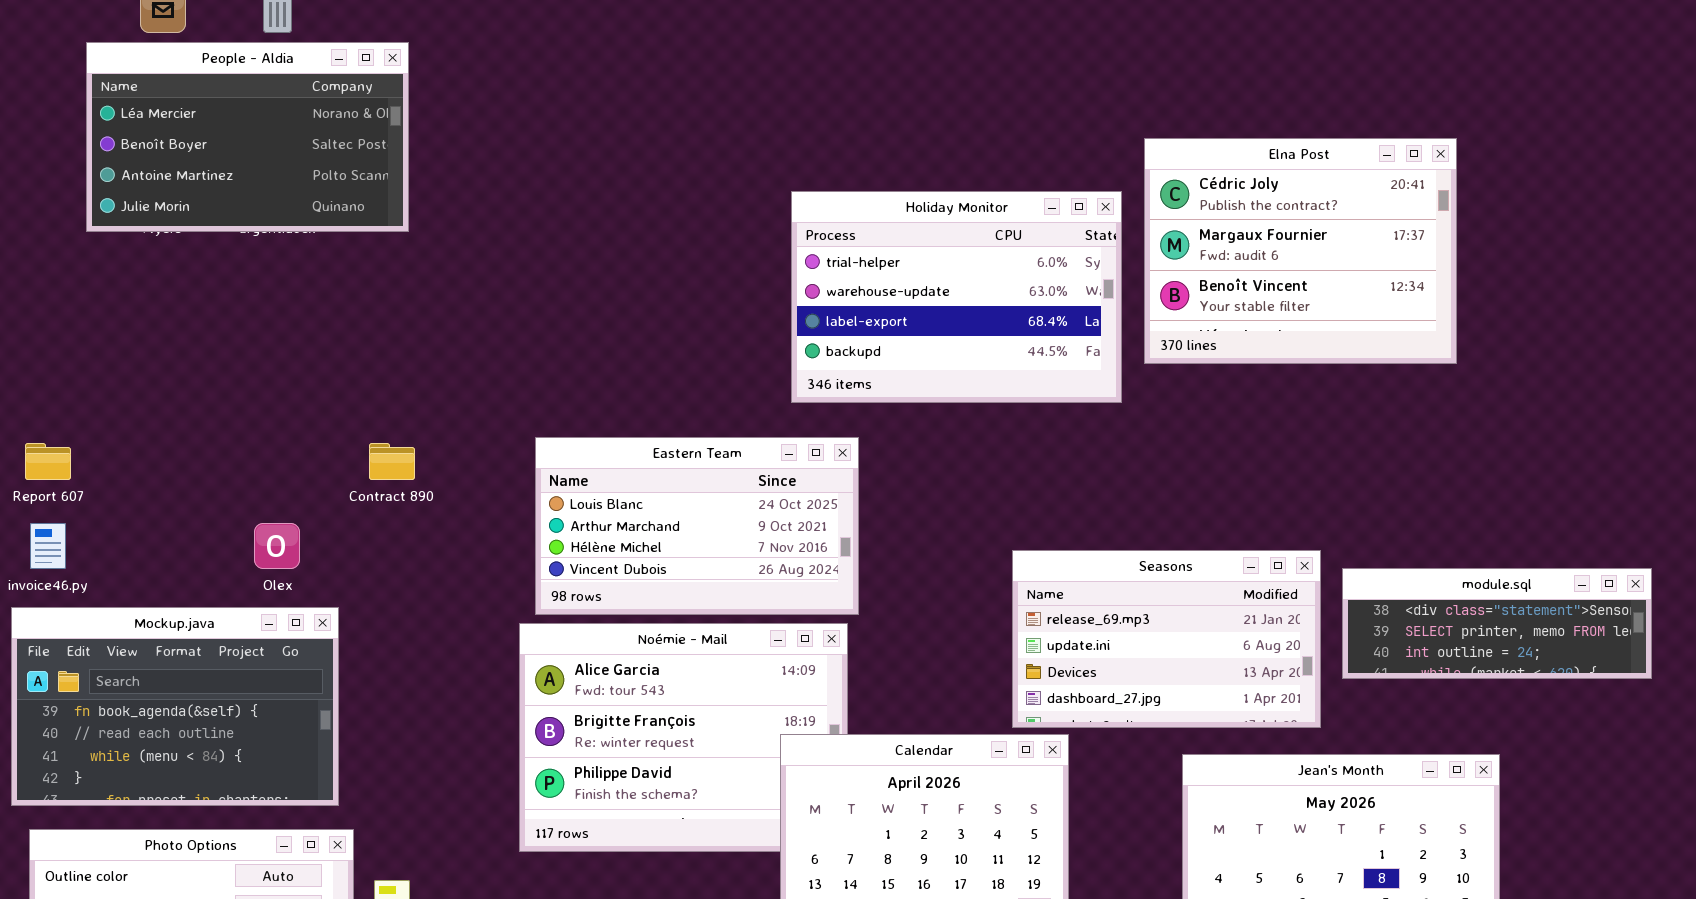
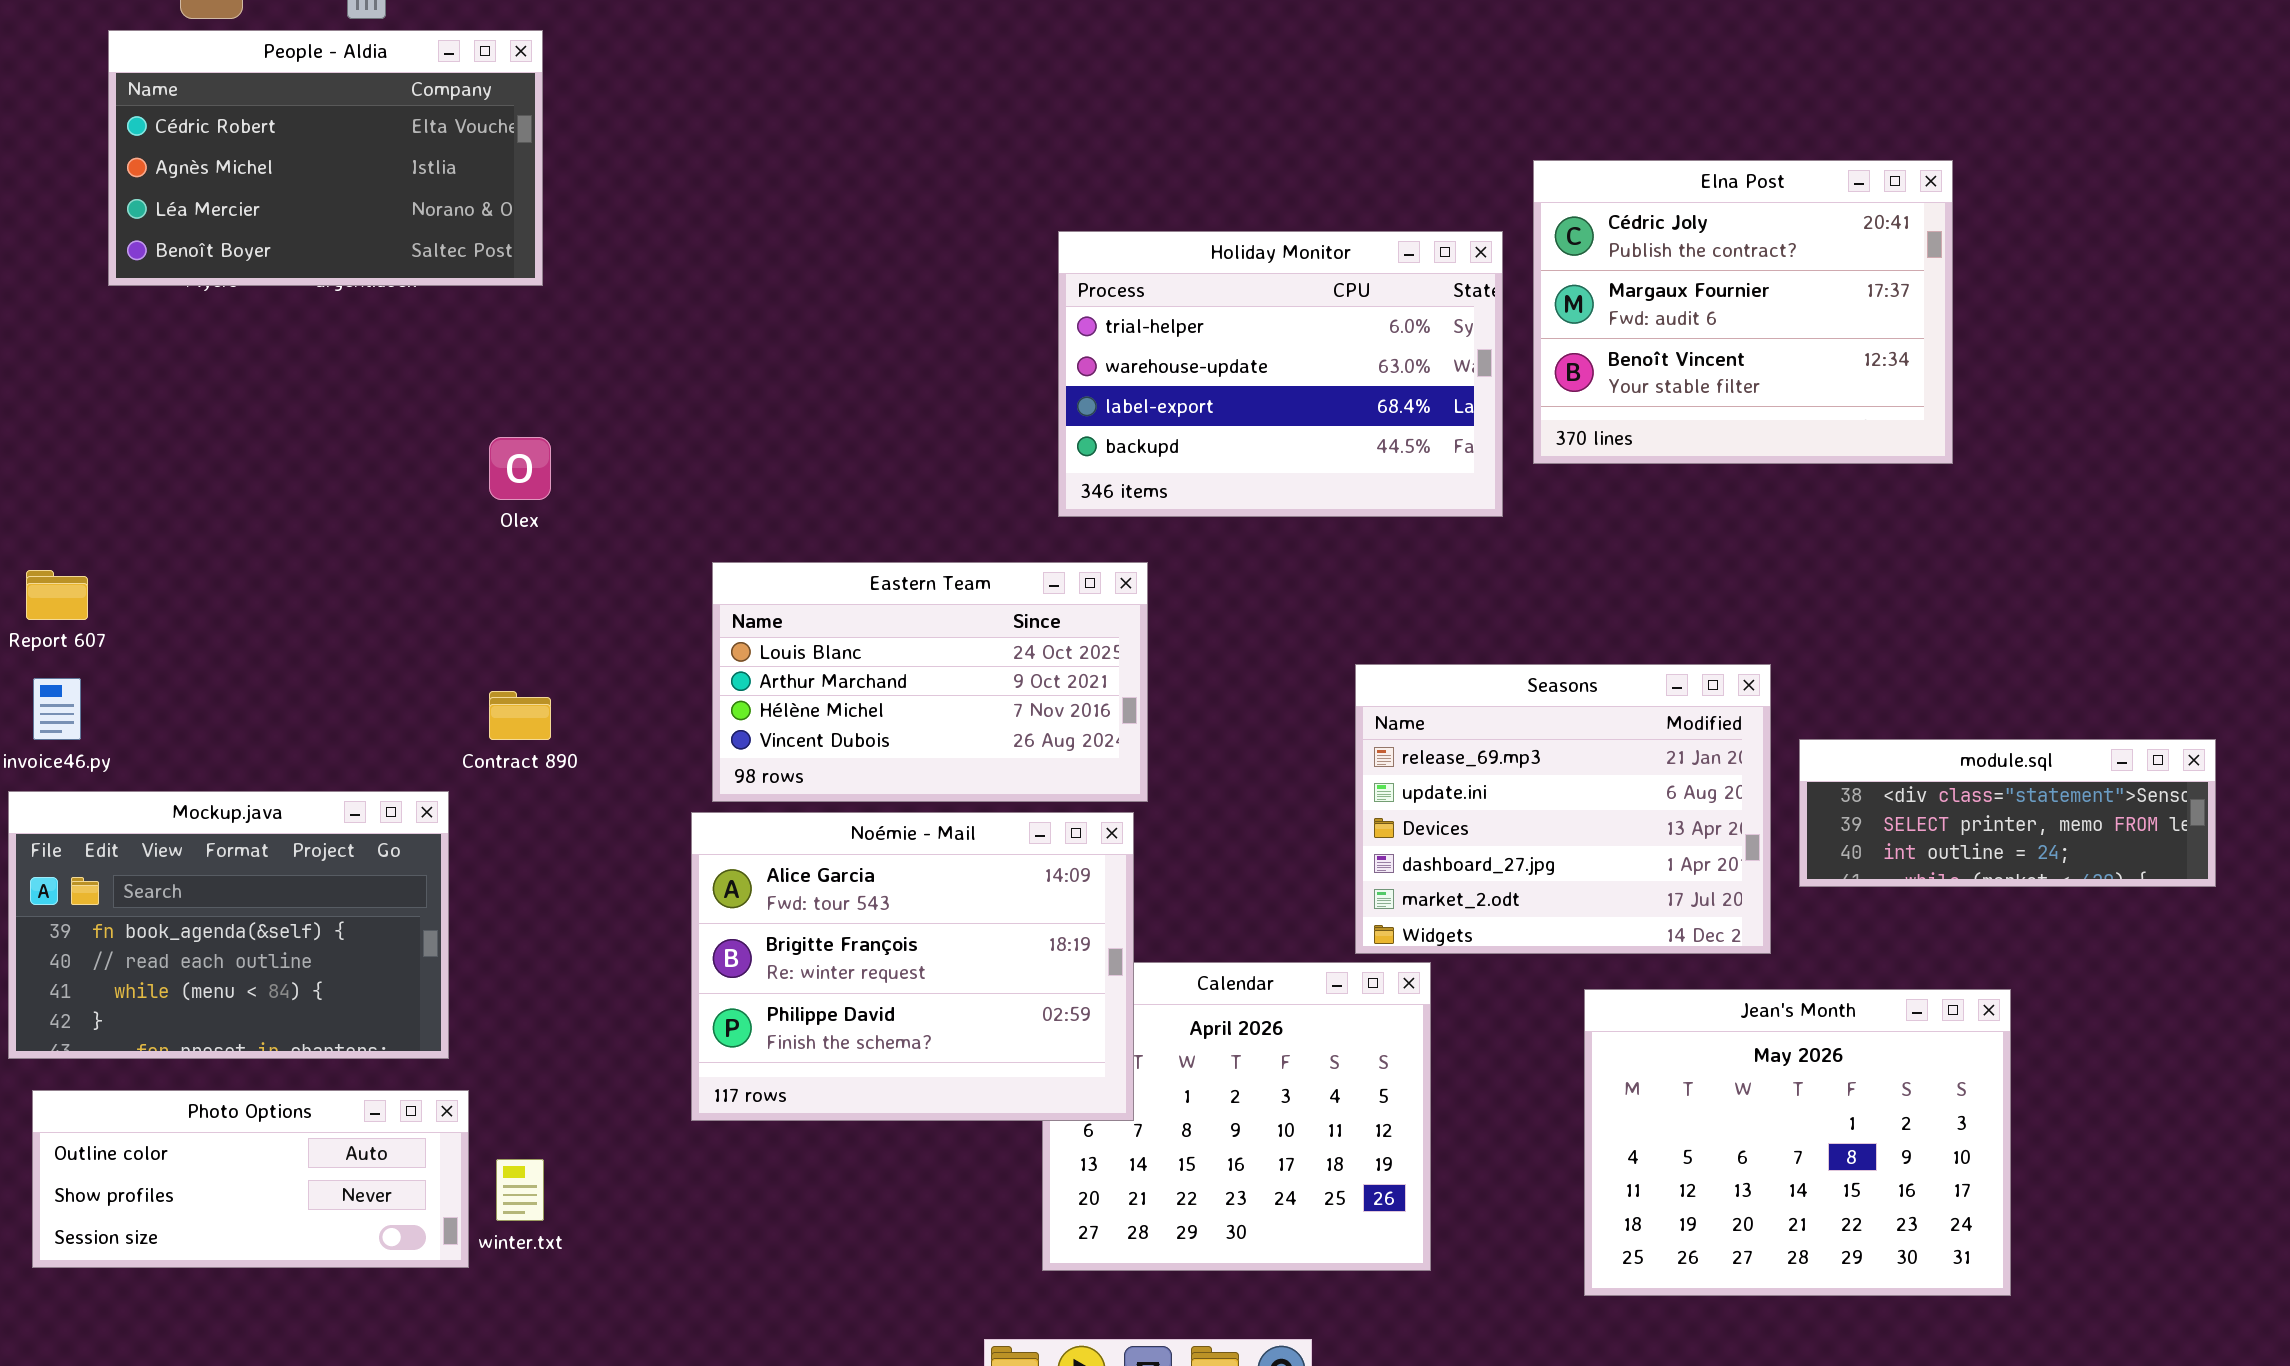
People - Aldia: [86,42,409,232] -> [108,30,543,286], scrolled up 2 rows
Contract 890: [369,443,415,480] -> [489,691,551,740], moved
Olex: [254,523,300,569] -> [489,437,551,500], moved
Seasons: [1012,550,1321,728] -> [1355,664,1771,954], resized
Noémie - Mail: [519,623,848,852] -> [691,812,1134,1121], raised

